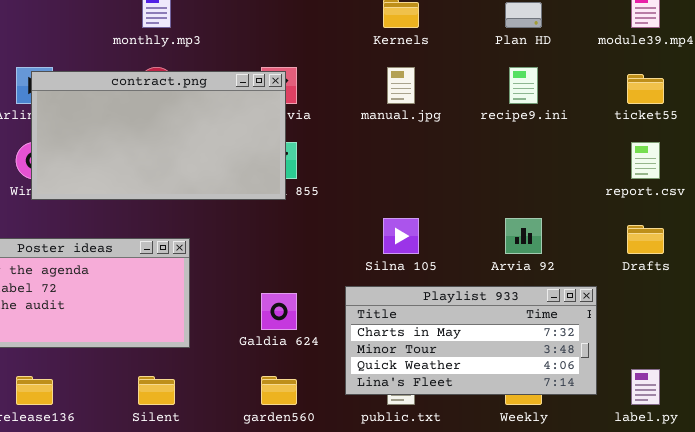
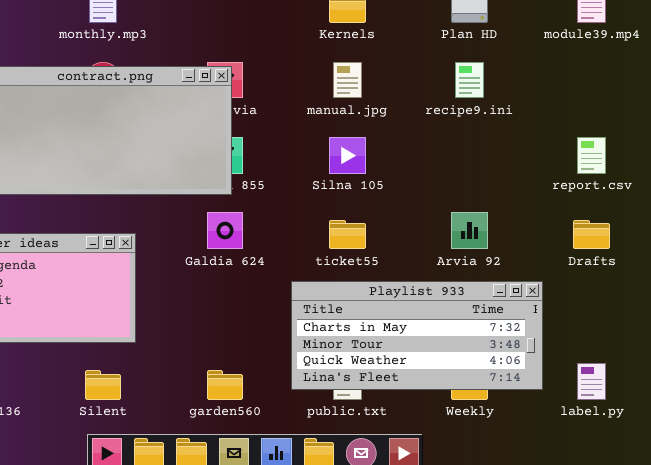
ticket55: [627,74,664,104] -> [329,220,366,249], moved
Silna 105: [383,218,419,254] -> [329,137,366,174], moved
Galdia 624: [261,293,297,330] -> [207,212,243,249], moved

